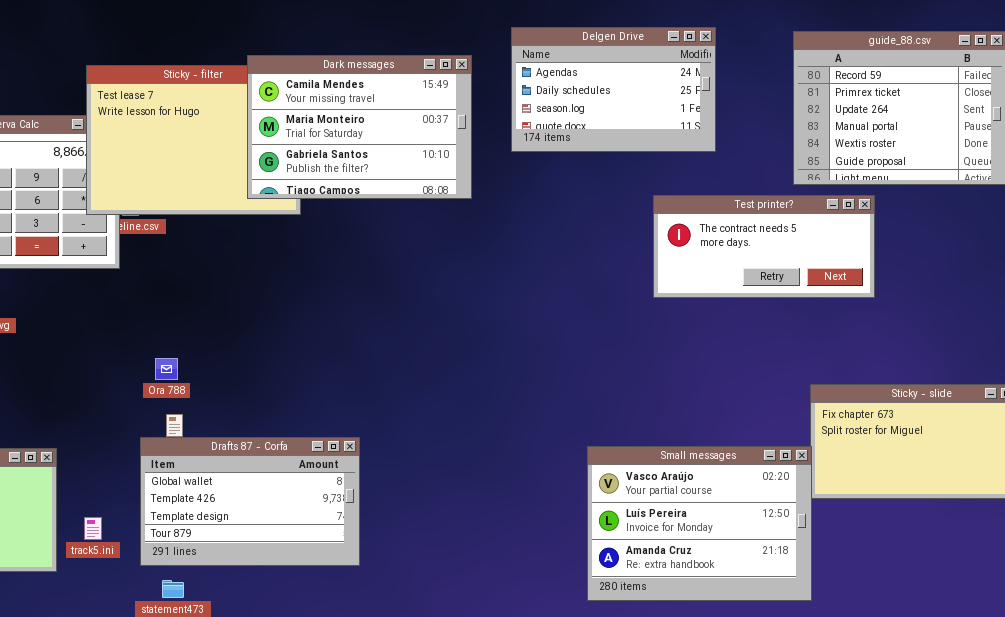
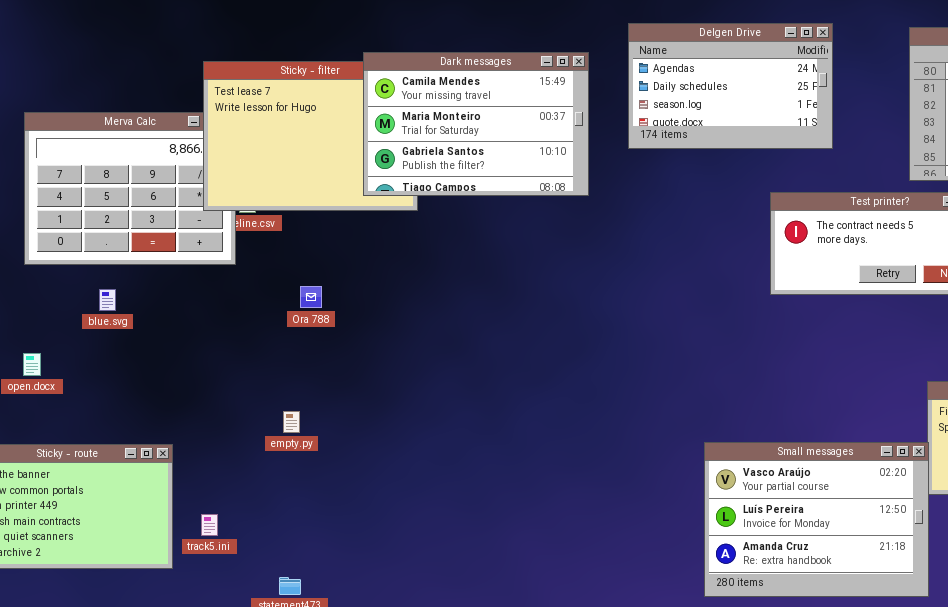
Ora 788: [155,358,178,380] -> [300,286,322,308], moved
Drafts 87 - Corfa: [140,437,360,566] -> none, closed

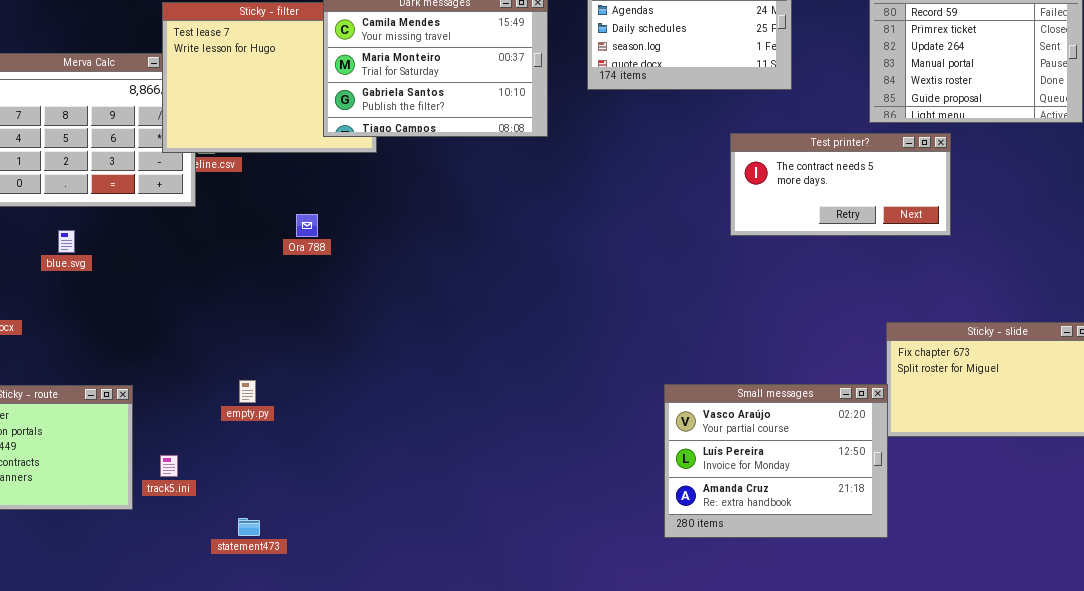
Ora 788: [300,286,322,308] -> [296,214,318,237], moved
empty.py: [283,411,300,433] -> [239,380,256,403], moved

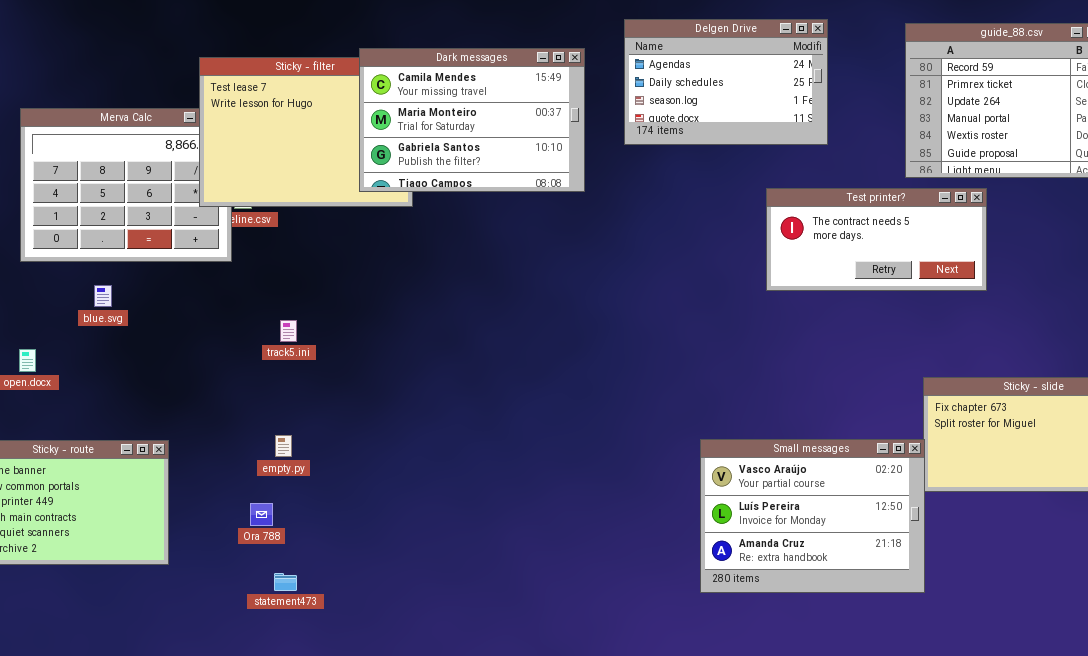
Ora 788: [296,214,318,237] -> [250,503,273,526], moved
track5.ini: [160,455,178,477] -> [280,320,297,342], moved

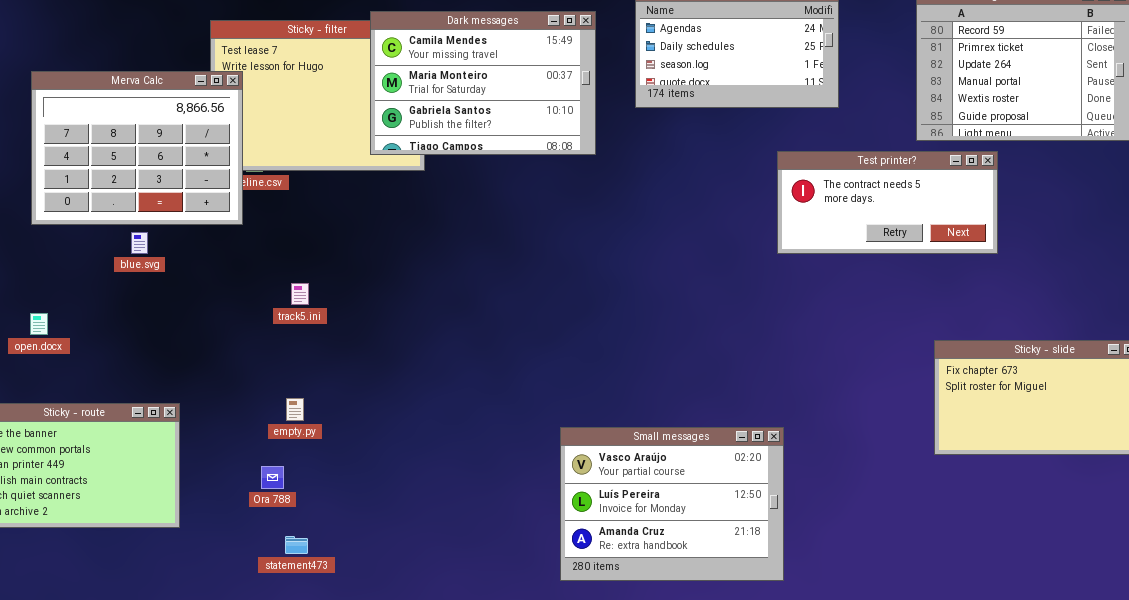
Merva Calc: [20,108,232,262] -> [31,71,243,225], raised
blue.svg: [94,285,112,307] -> [131,232,148,254], moved
Small messages: [700,439,925,593] -> [560,427,784,581], moved

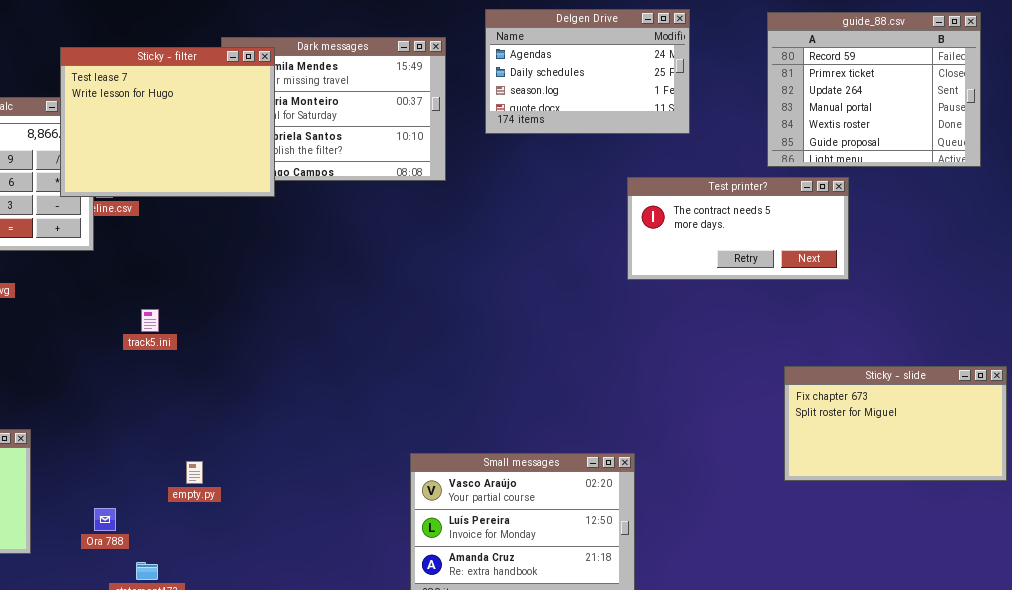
Sticky - filter: [210,20,425,171] -> [60,47,275,197], raised
empty.py: [286,398,304,421] -> [186,461,203,484], moved
Ora 788: [261,466,284,489] -> [94,508,116,531], moved

